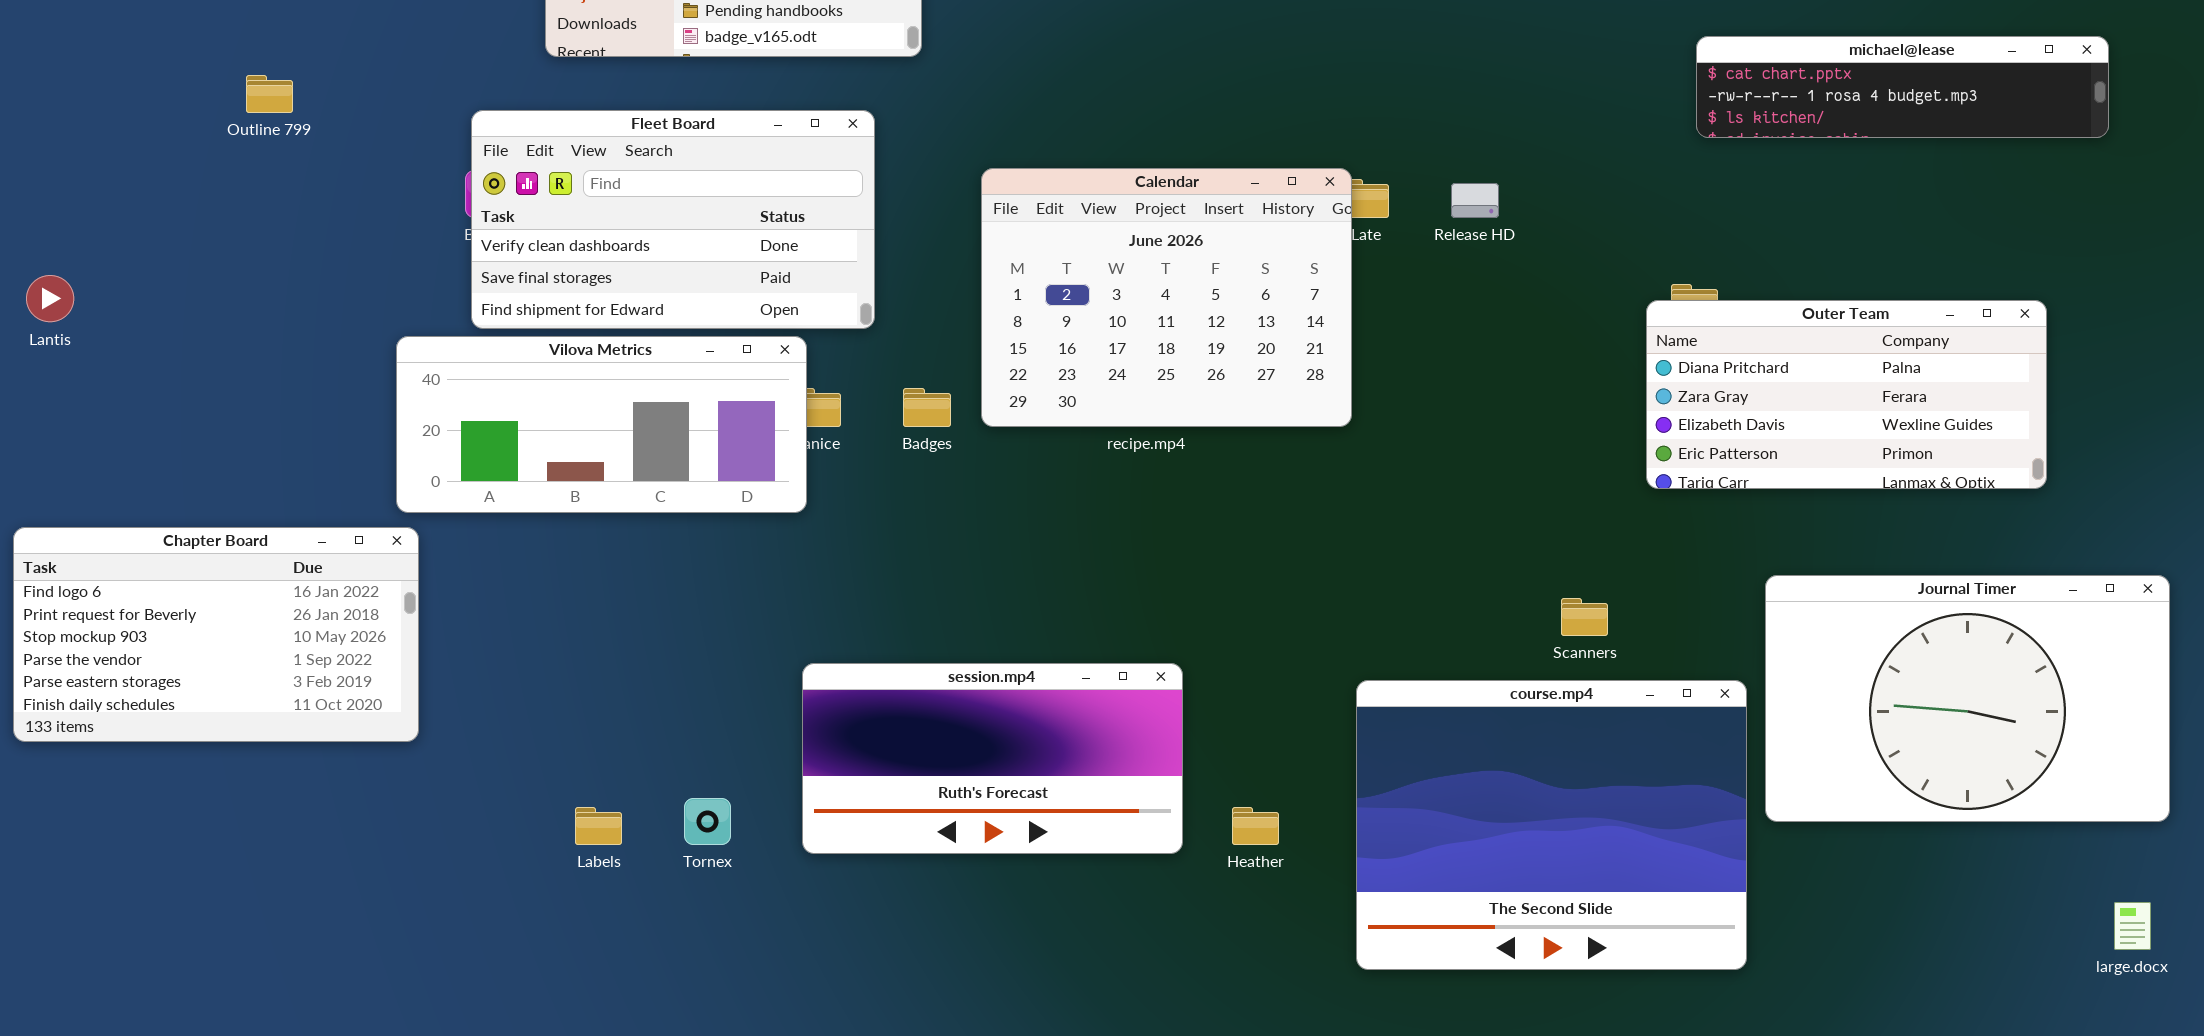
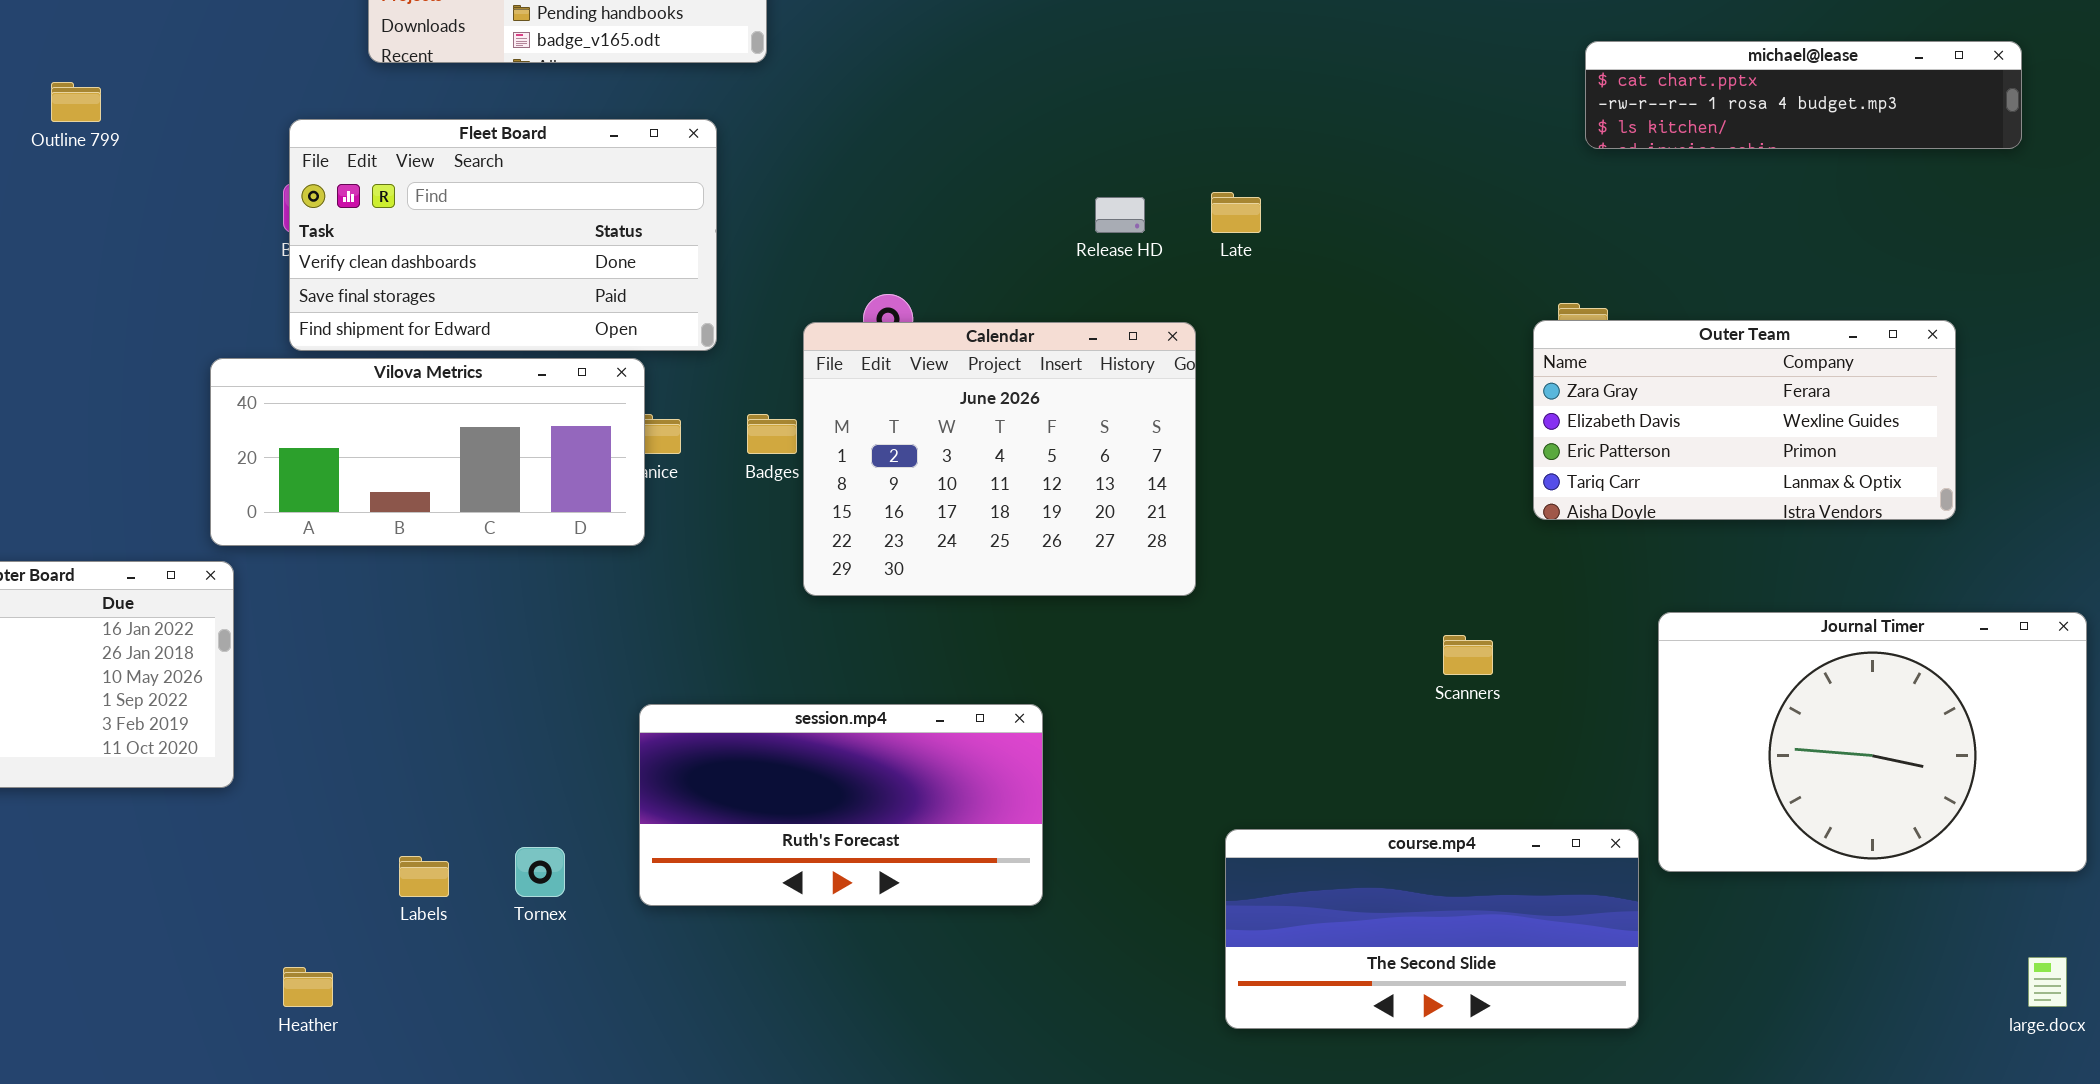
Calendar: [981,168,1352,427] -> [803,322,1196,596], moved
Release HD: [1451,183,1499,218] -> [1095,197,1145,233], moved
Outer Team: [1646,300,2047,489] -> [1533,320,1956,520], scrolled down 1 row
course.mp4: [1356,680,1747,970] -> [1225,829,1639,1029], resized
Heather: [1232,807,1279,845] -> [283,967,333,1007], moved

